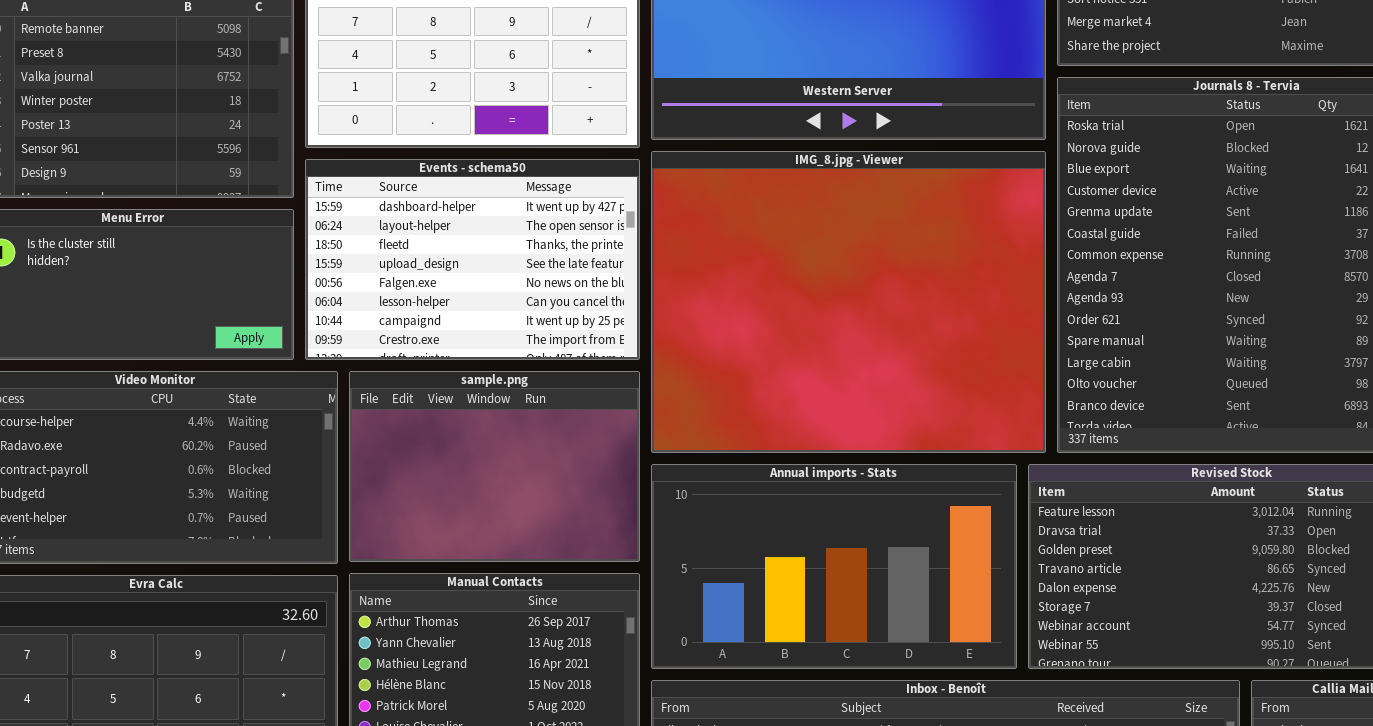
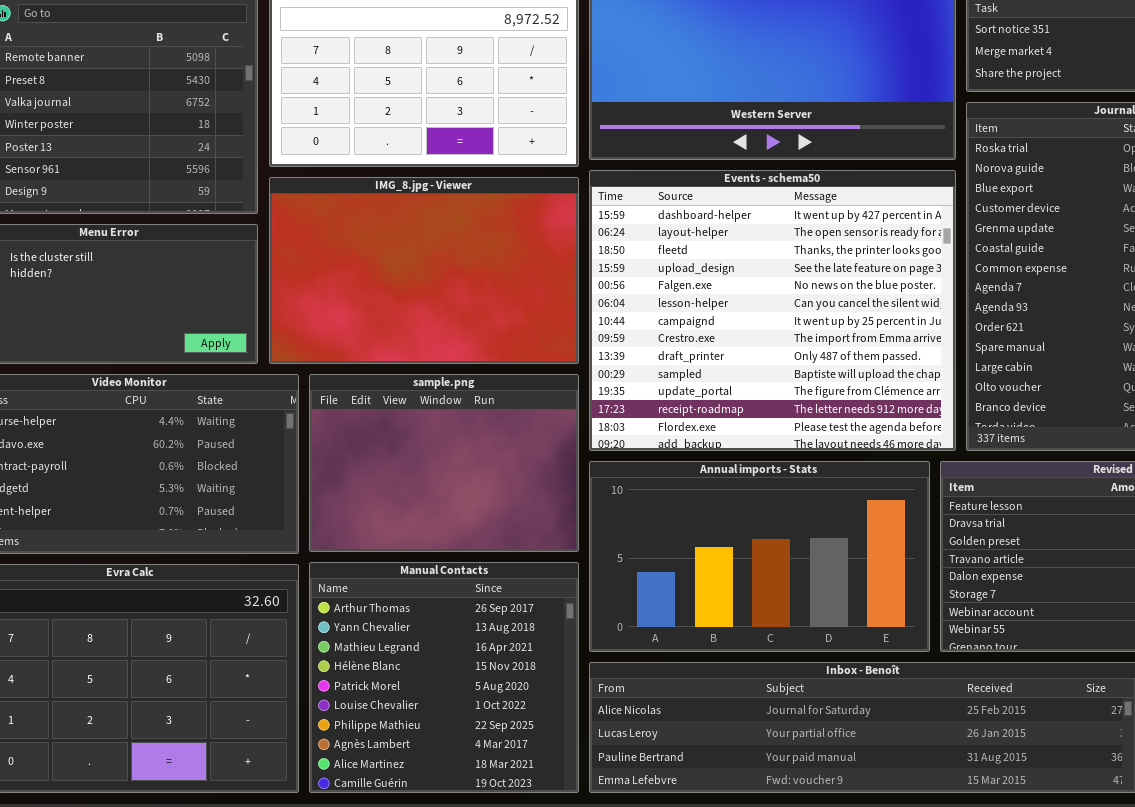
IMG_8.jpg - Viewer: [651,151,1046,453] -> [269,177,579,364], moved, resized
Events - schema50: [305,159,640,360] -> [589,170,956,451], moved, resized

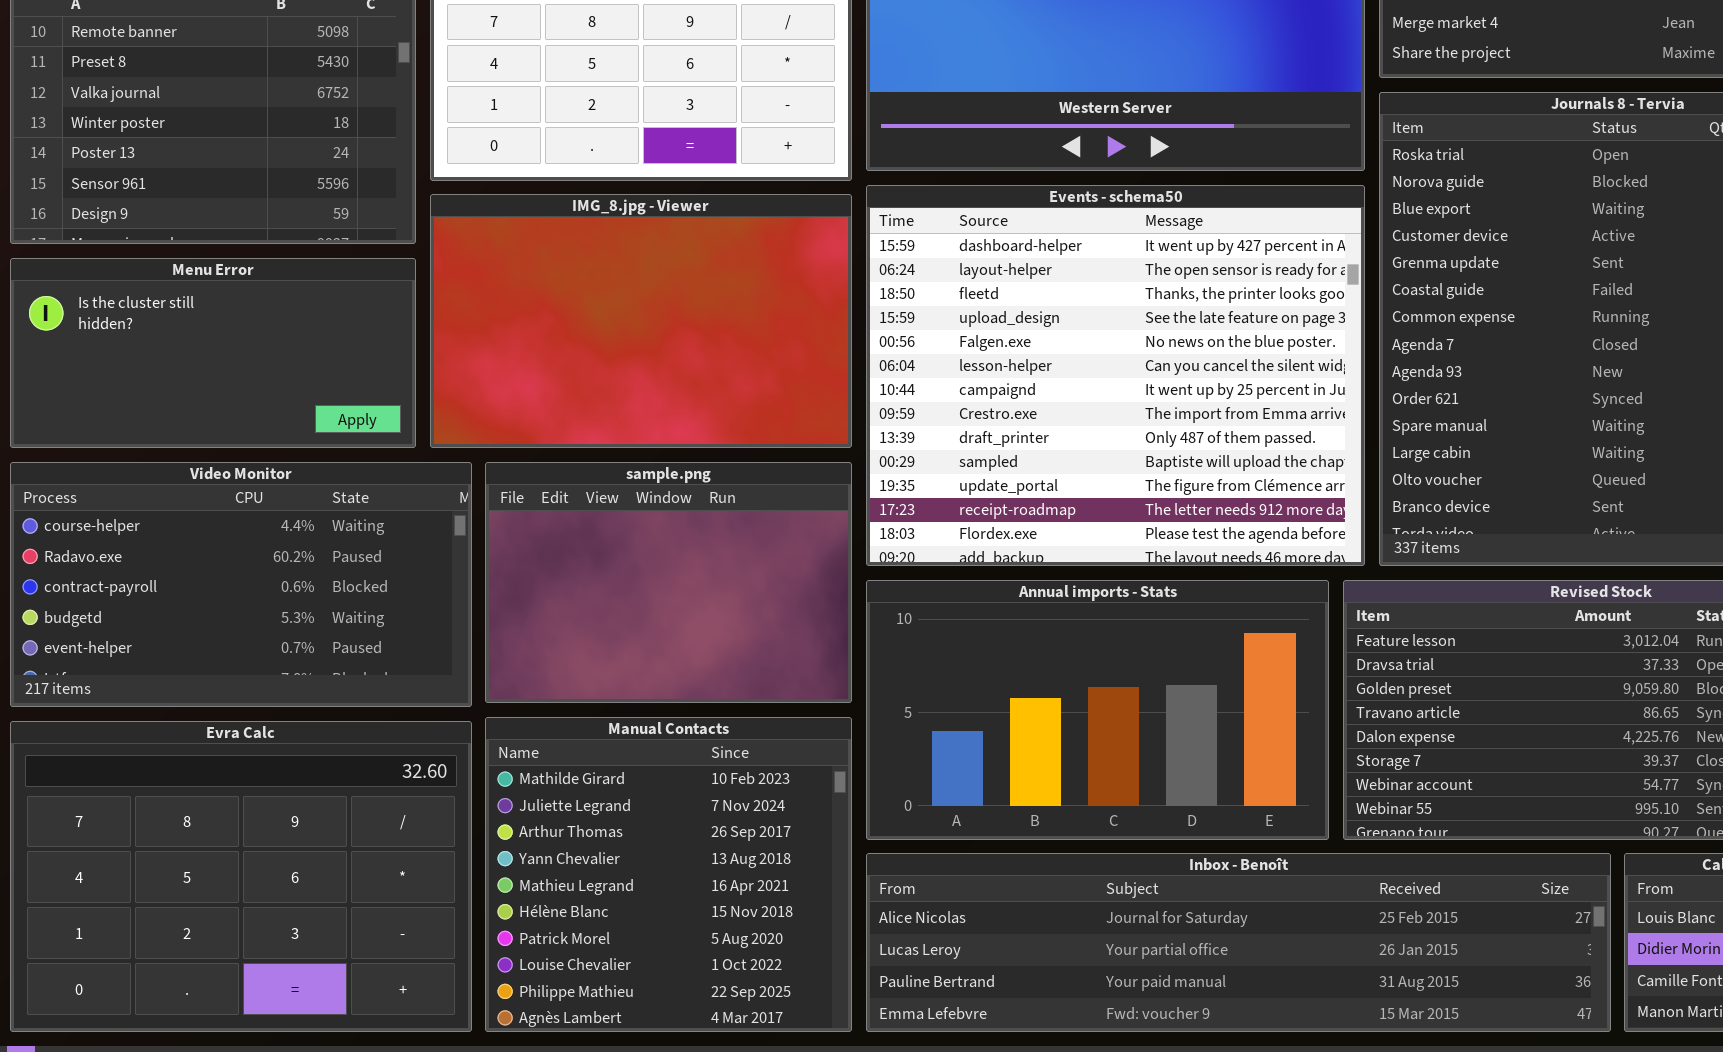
Manual Contacts: [309,562,579,793] -> [485,717,852,1032], scrolled up 2 rows

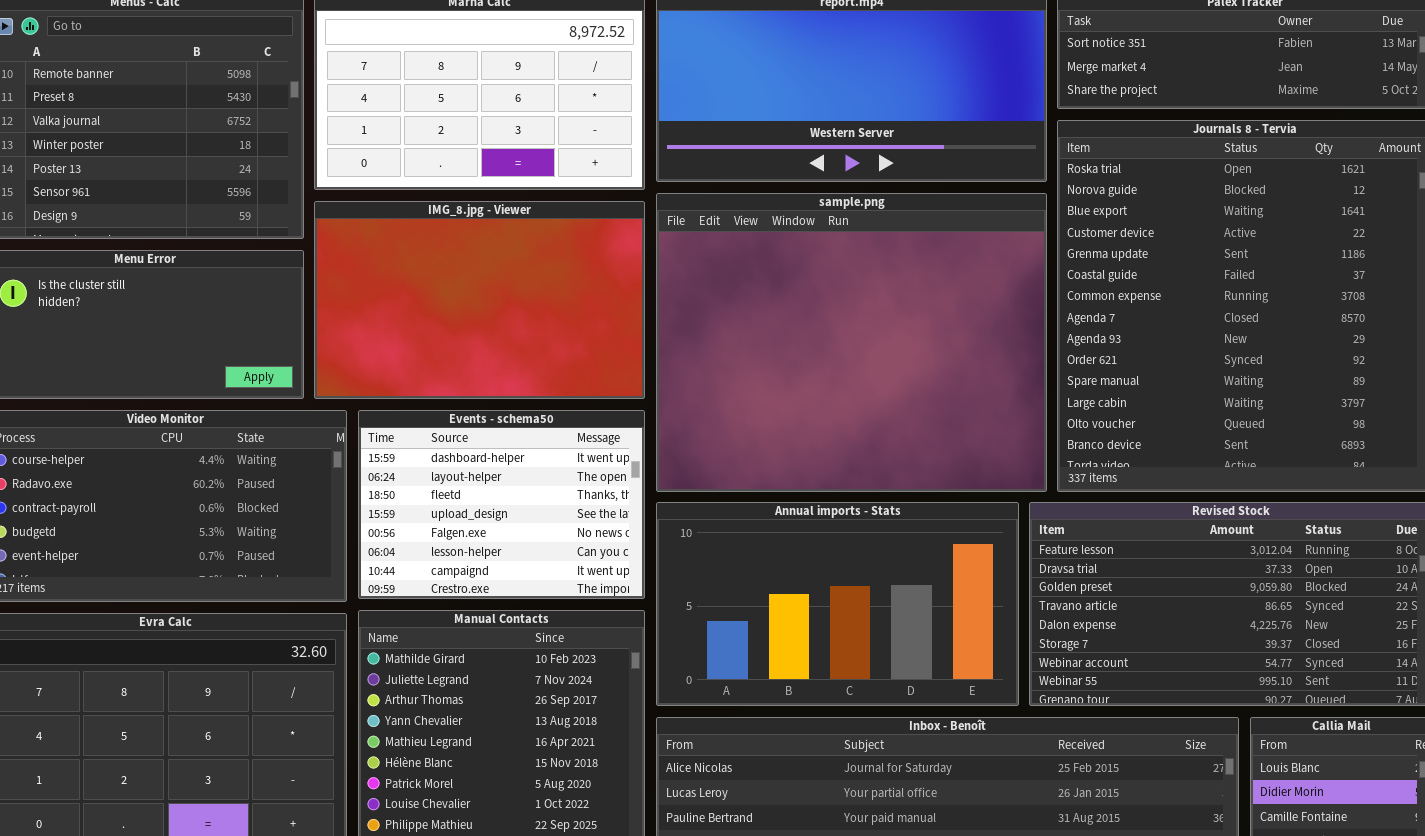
Events - schema50: [866,185,1365,566] -> [358,410,645,599], moved, resized
sample.png: [485,462,852,703] -> [656,193,1047,492], moved, resized

